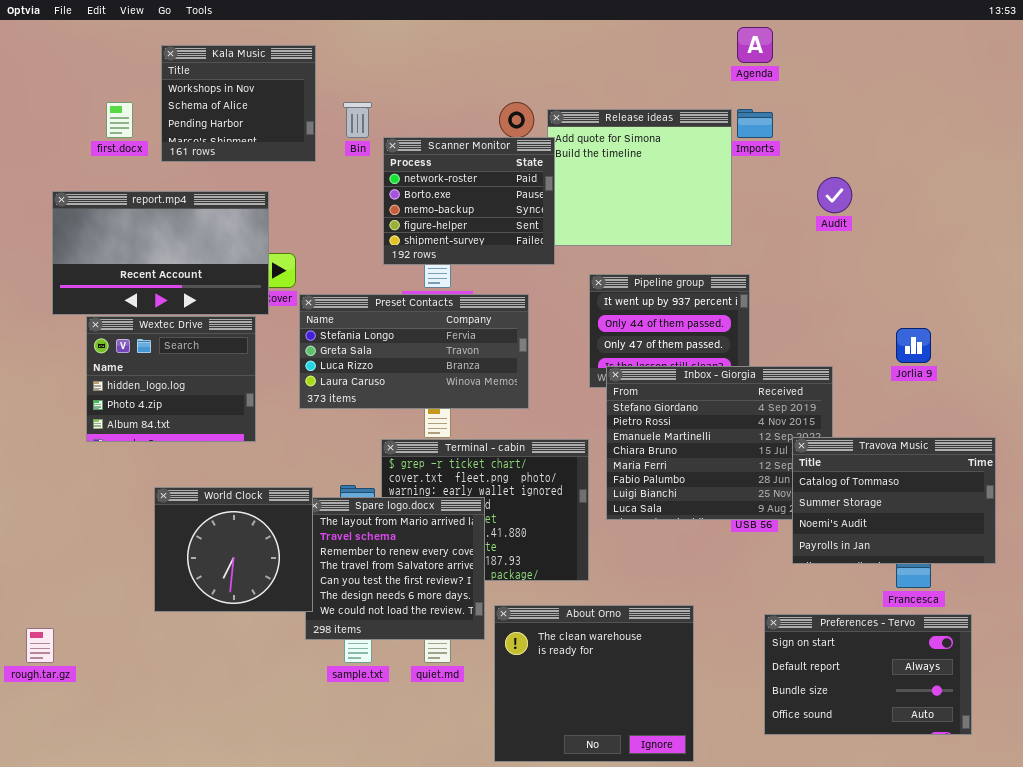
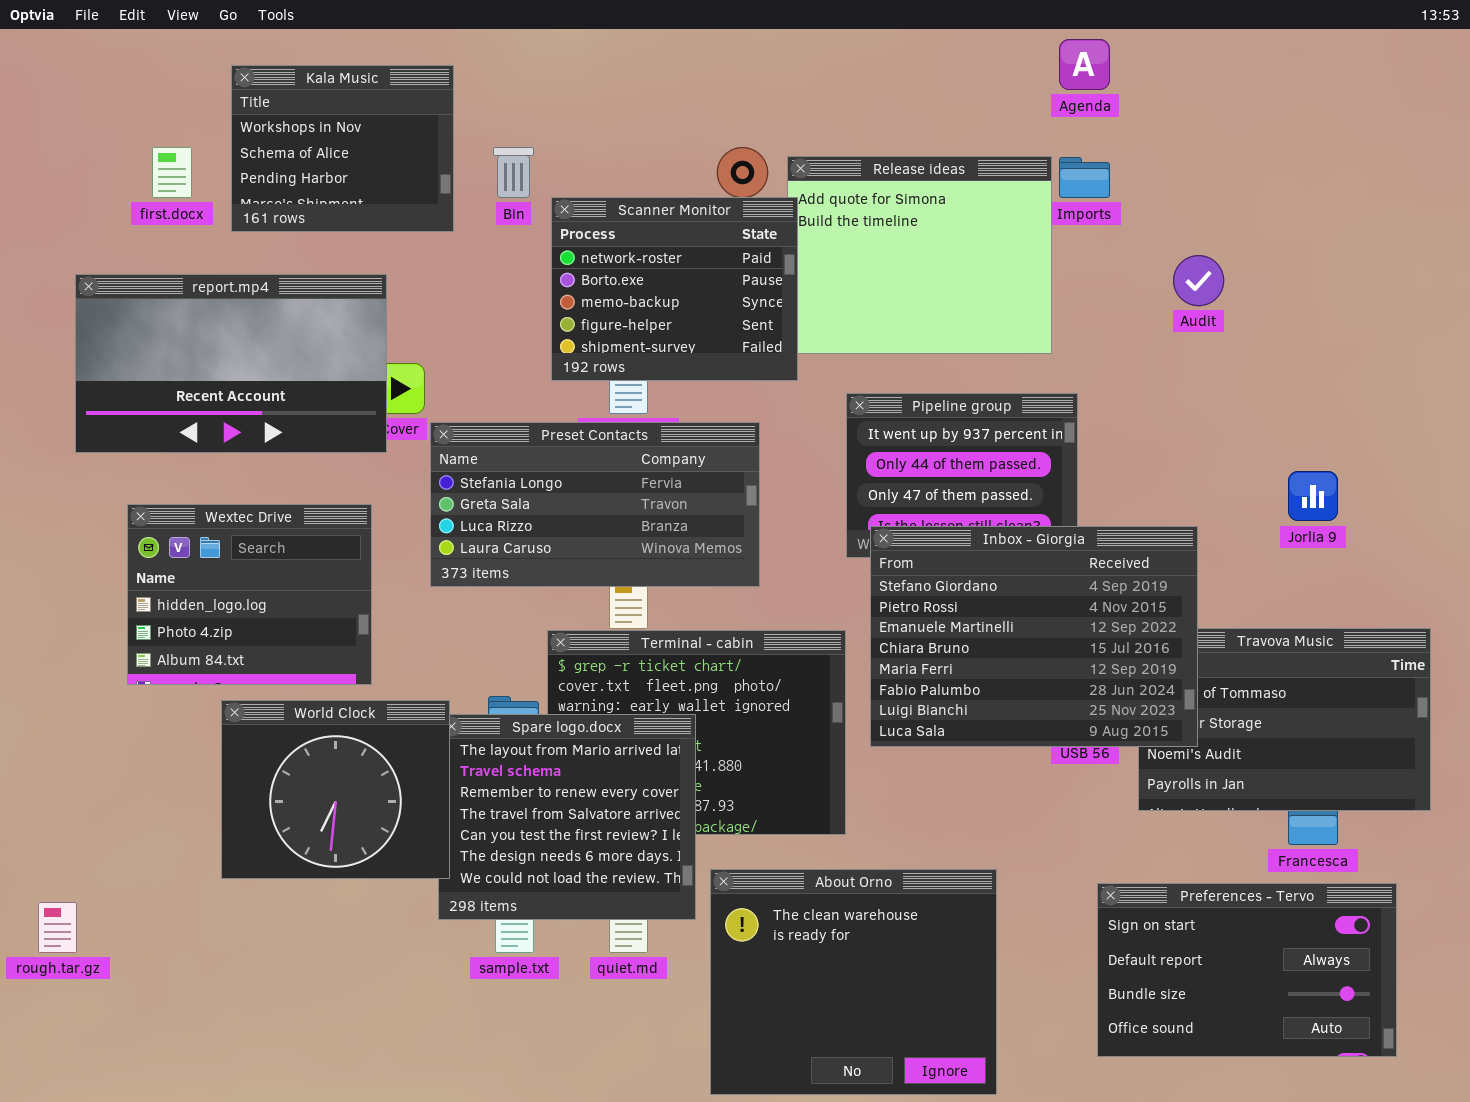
Wextec Drive: [86,316,256,442] -> [127,504,372,685], moved
Inbox - Giorgia: [606,366,833,520] -> [870,526,1198,747], raised

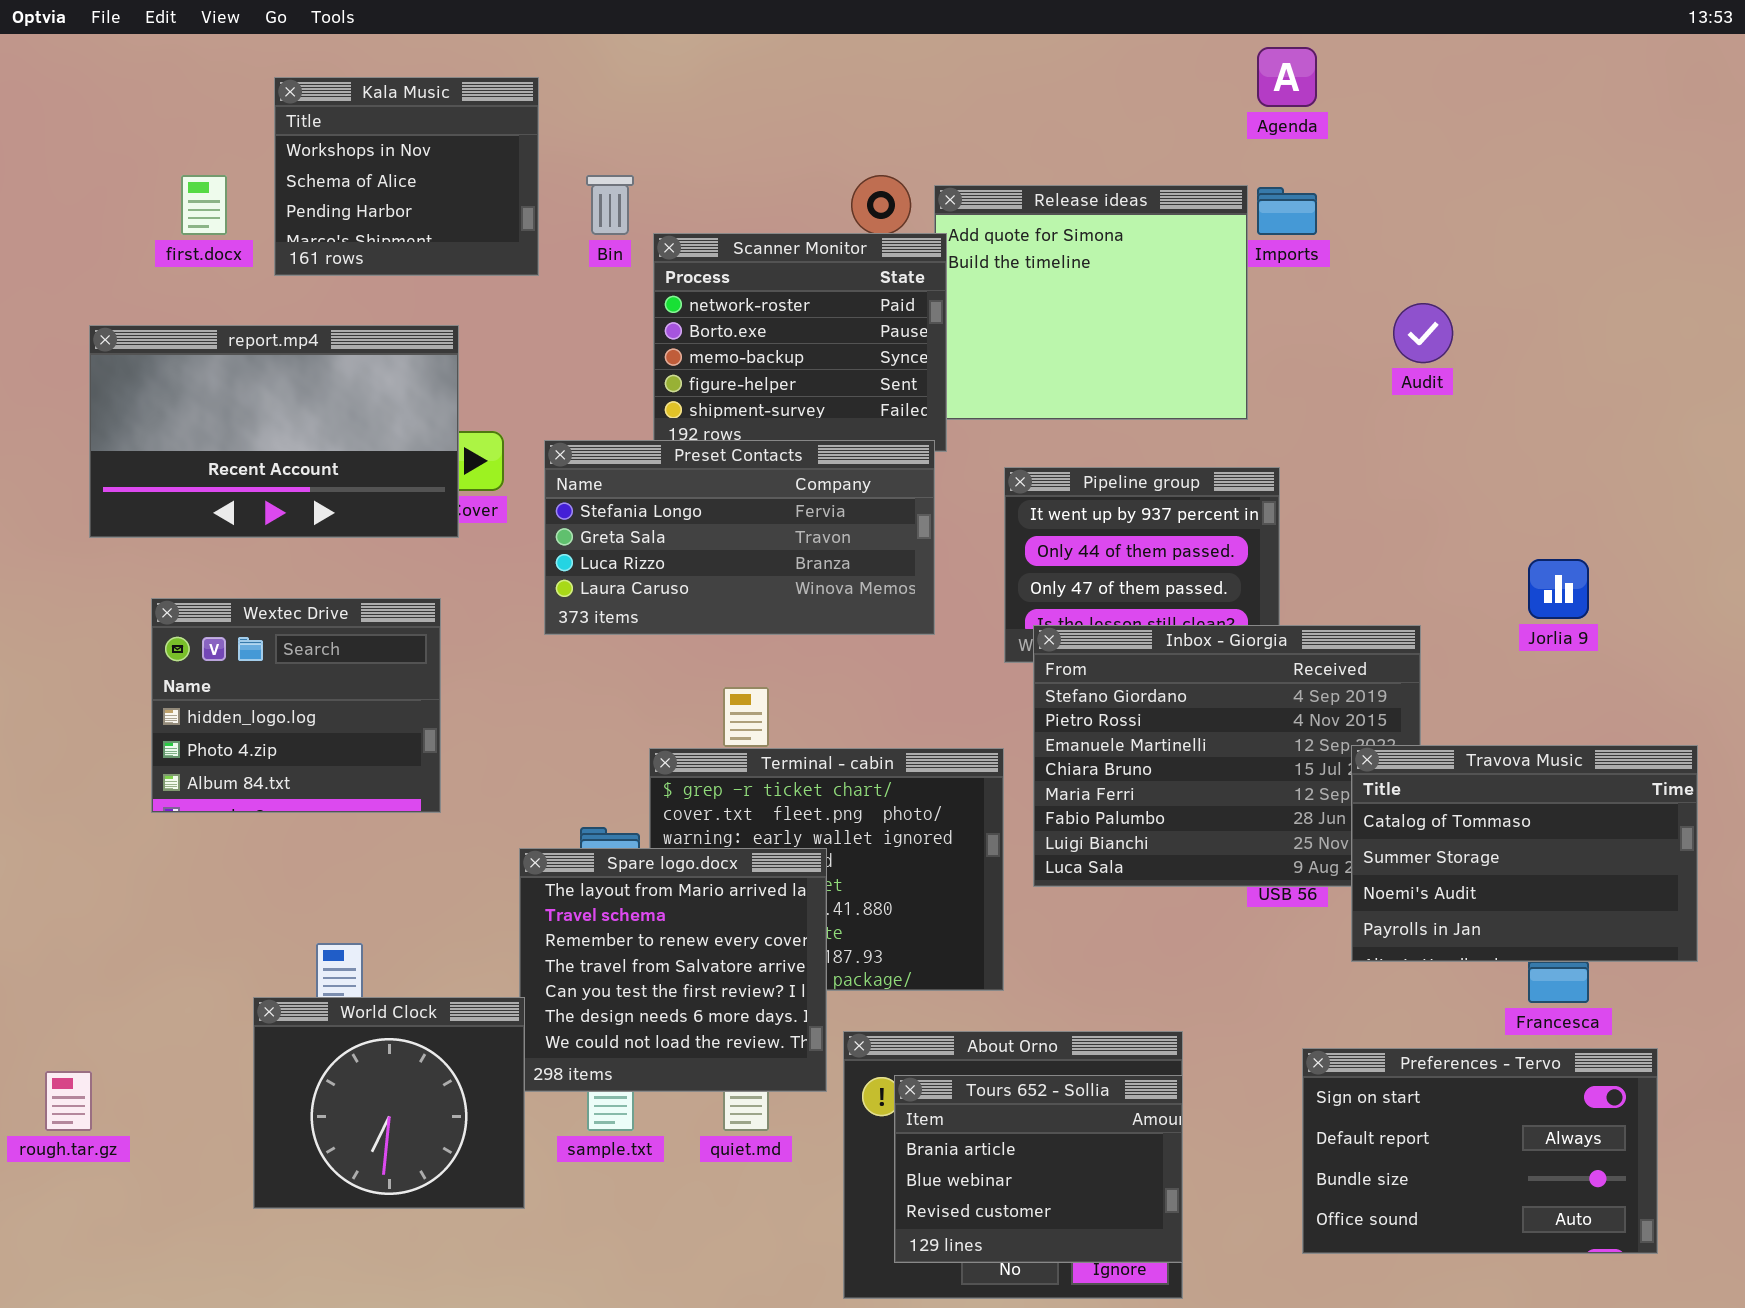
Preset Contacts: [430,422,760,587] -> [544,440,935,635], moved
Travova Music: [1138,628,1431,811] -> [1351,745,1698,962], raised
World Clock: [221,700,450,879] -> [253,997,525,1209], moved
Tours 652 - Sollia: none -> [894,1075,1183,1263], opened

